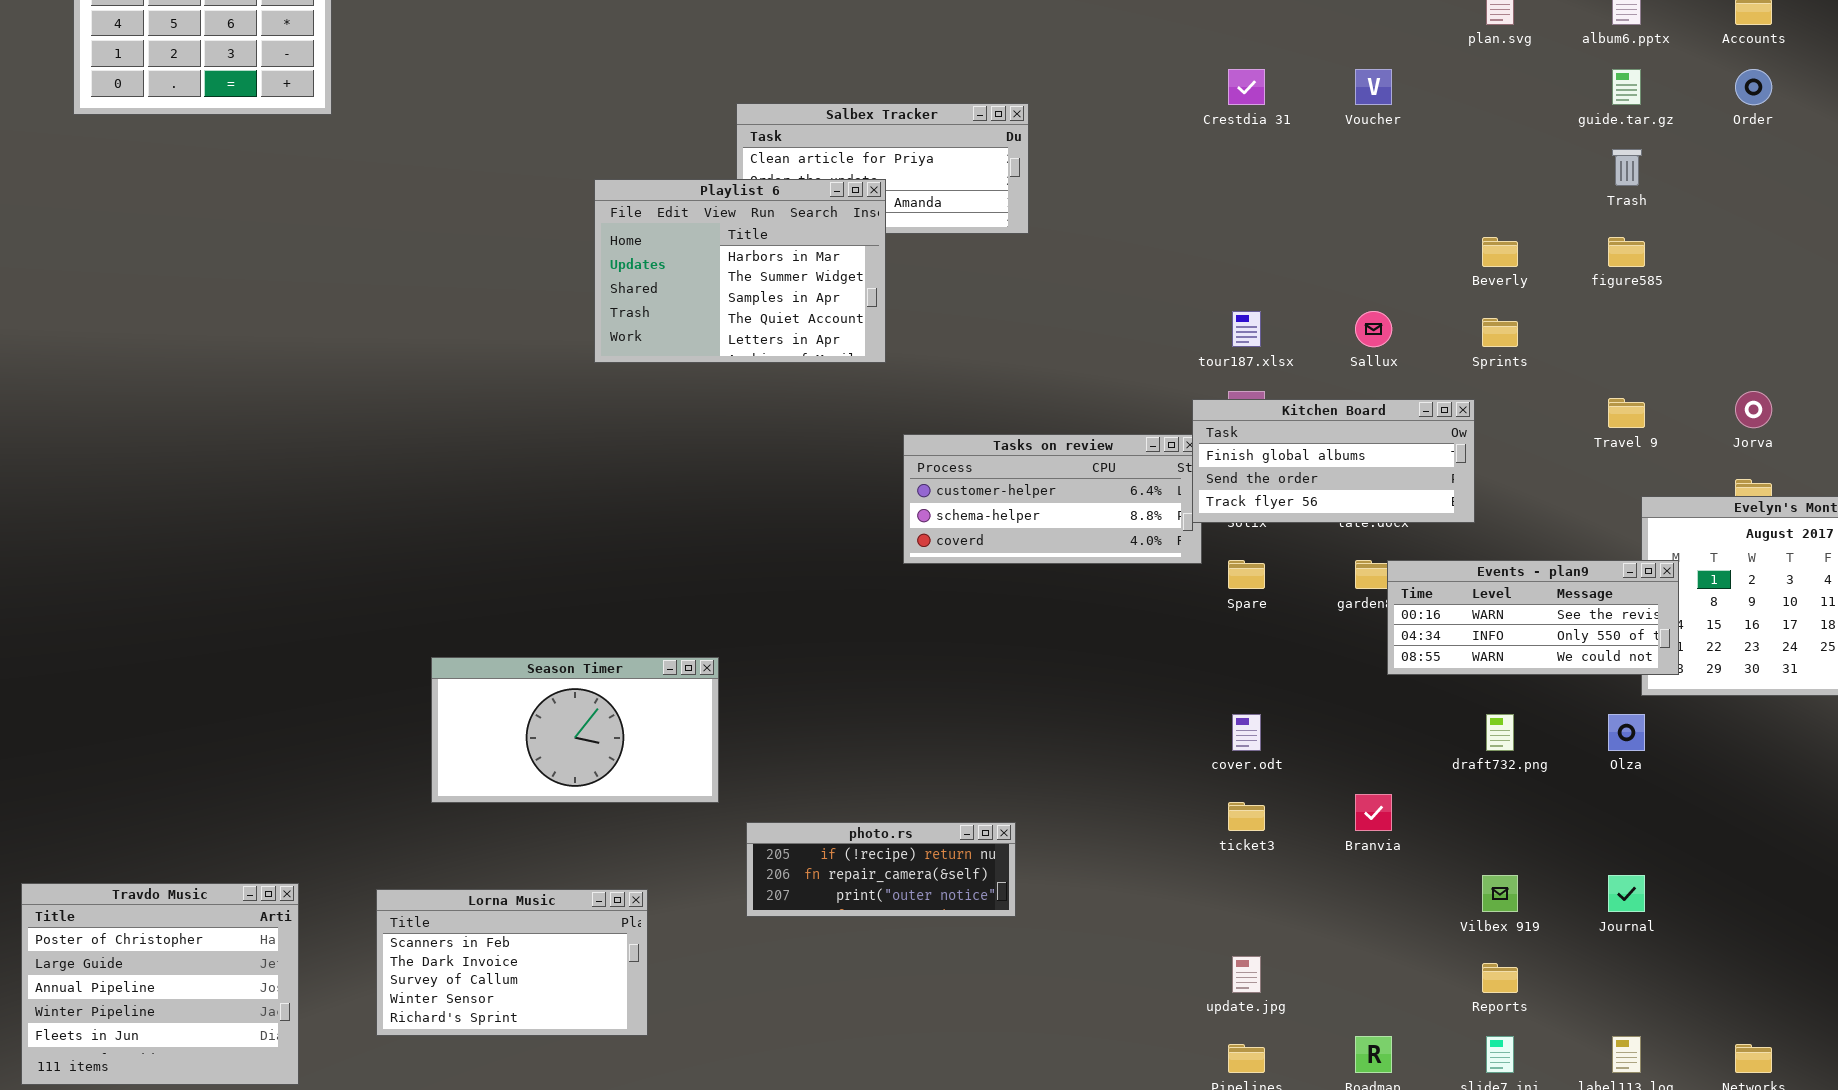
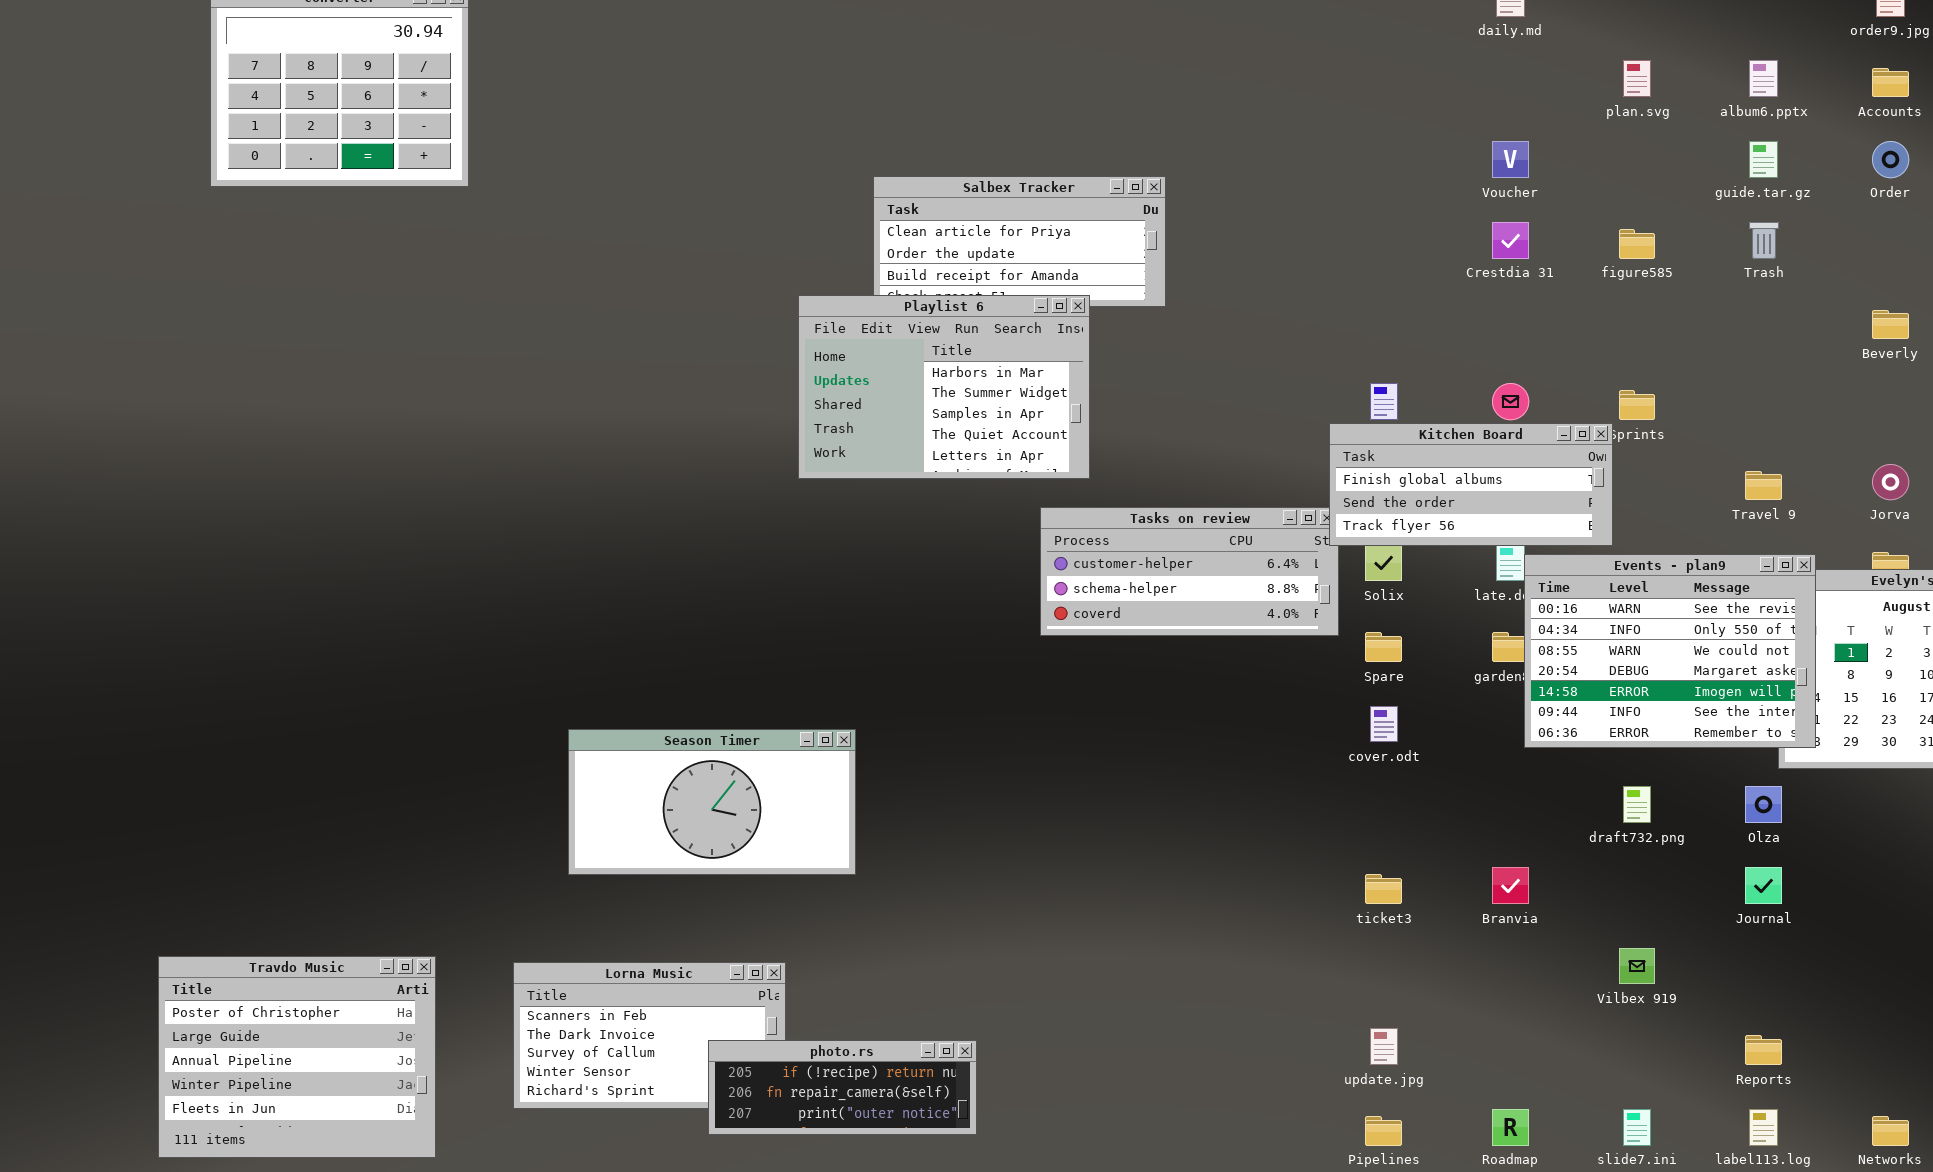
Crestdia 31: [1228,69,1265,105] -> [1492,222,1529,259], moved
Playlist 6: [594,179,886,363] -> [798,295,1090,479], moved
Beverly: [1482,237,1518,267] -> [1872,310,1909,339], moved
figure585: [1608,237,1645,267] -> [1619,229,1655,259], moved
Kitchen Board: [1192,399,1475,523] -> [1329,423,1613,546], moved
Events - plan9: [1387,560,1679,675] -> [1524,554,1816,748], resized
cover.odt: [1232,714,1261,751] -> [1370,706,1398,742], moved
photo.rs: [746,822,1016,917] -> [708,1040,977,1135], moved
Journal: [1608,875,1645,912] -> [1745,867,1782,904], moved
Reports: [1482,963,1518,993] -> [1745,1035,1782,1065], moved

